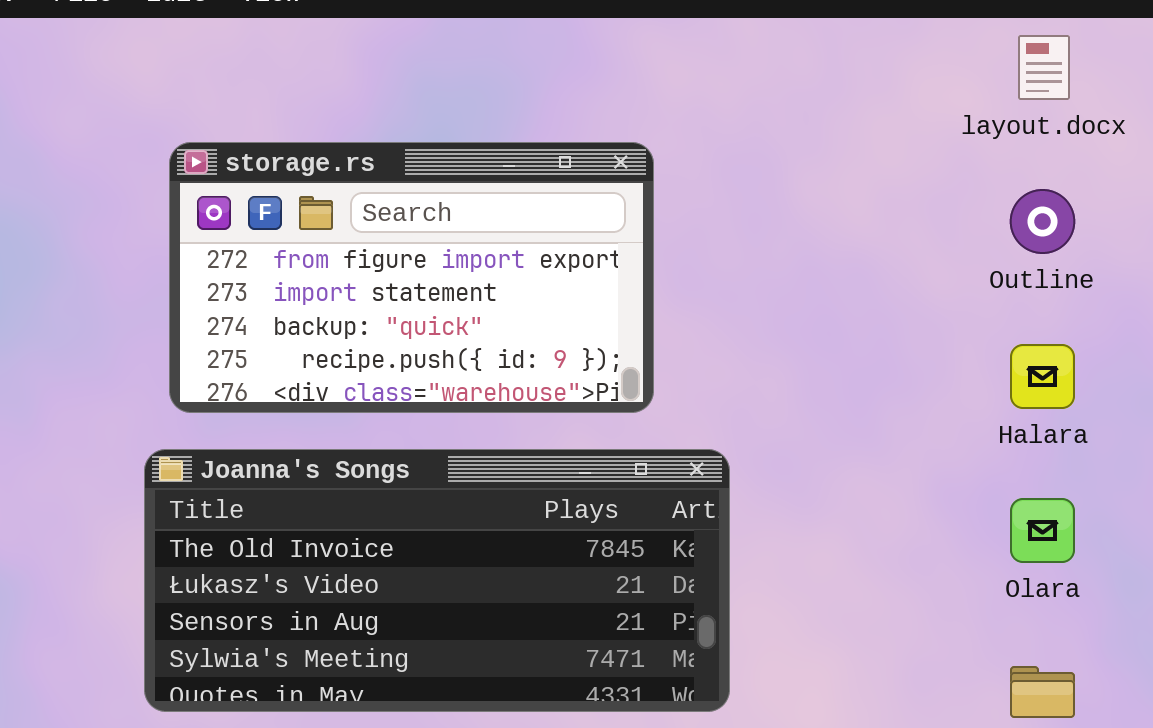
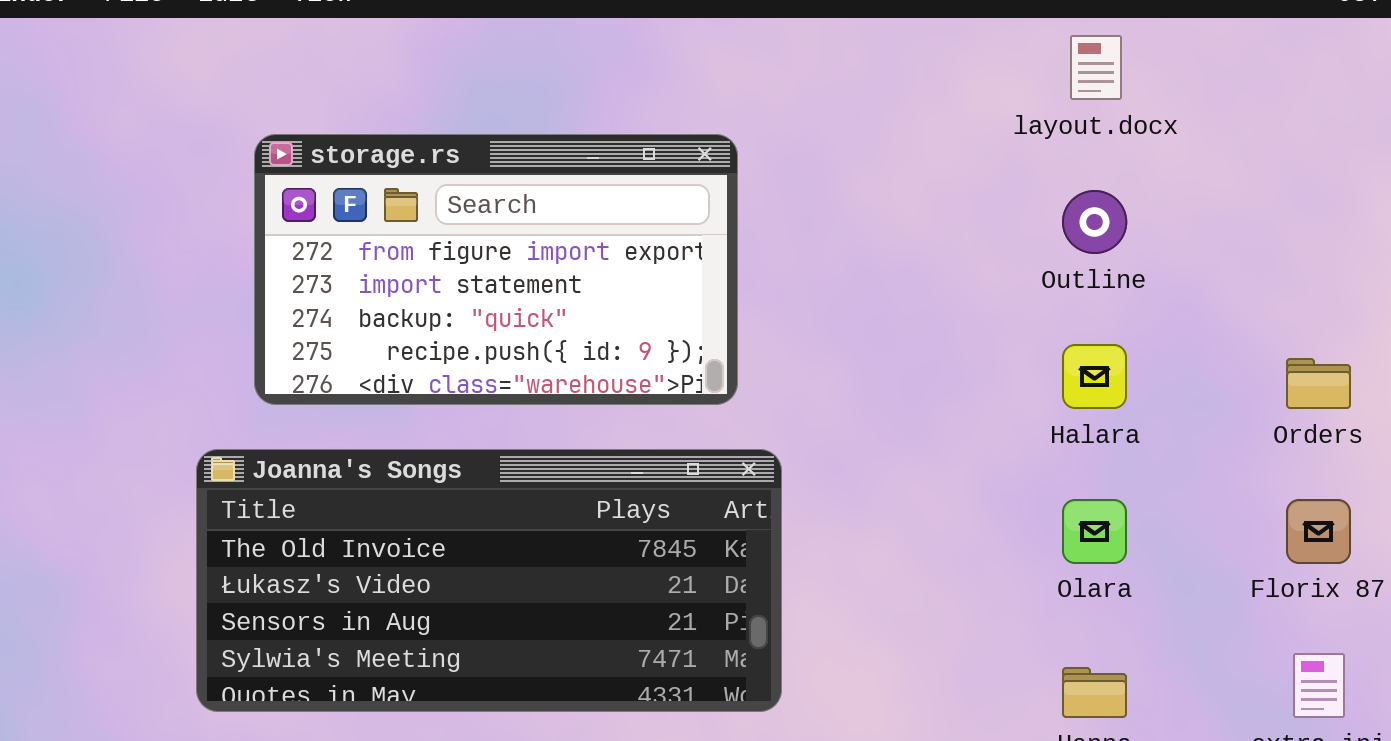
storage.rs: [169,142,654,413] -> [254,134,738,405], moved

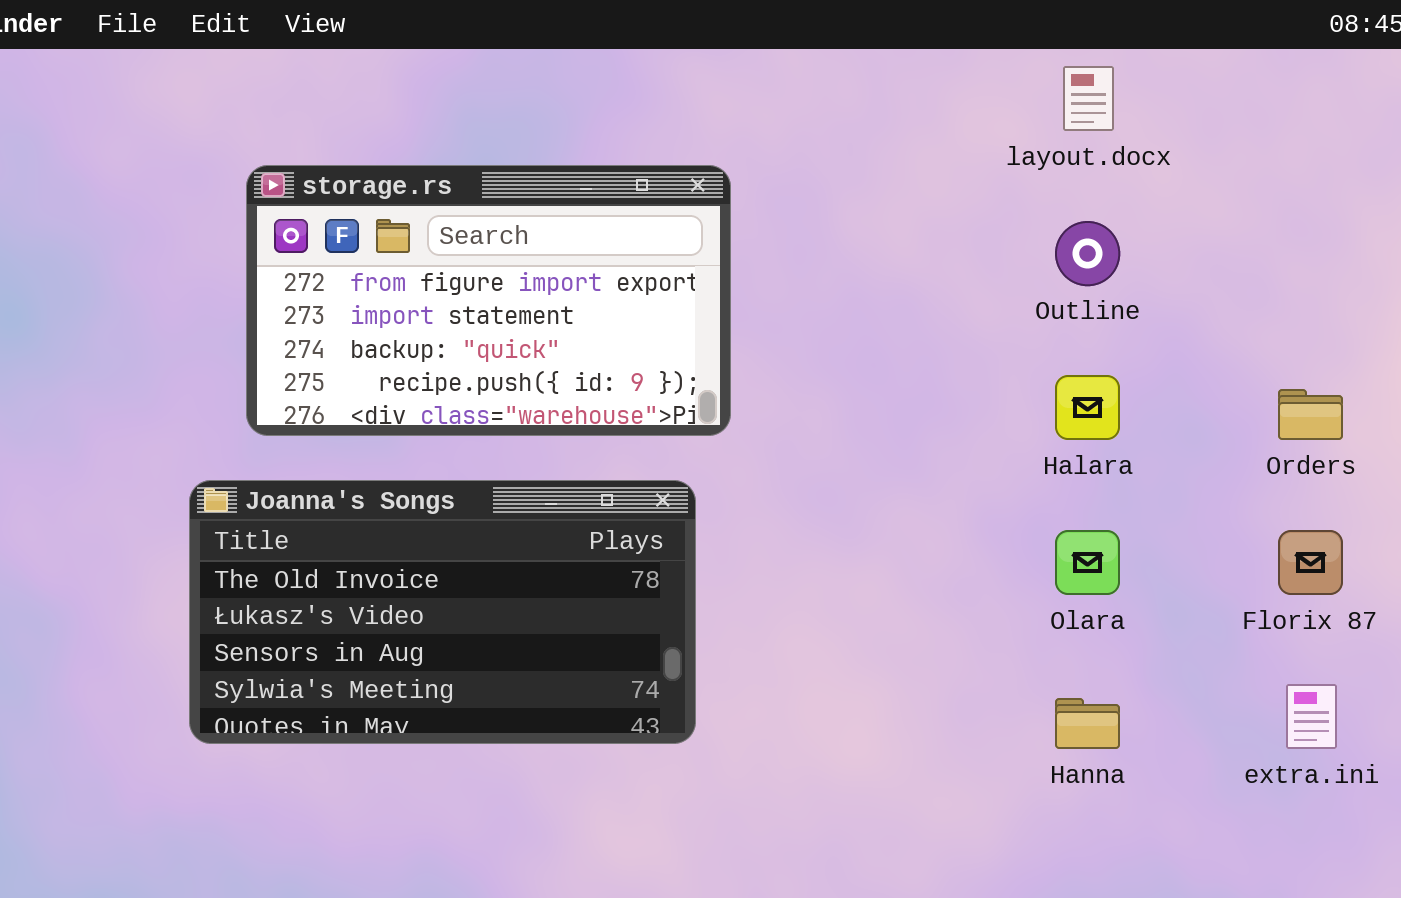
Joanna's Songs: [196,449,782,712] -> [189,480,696,744], resized

